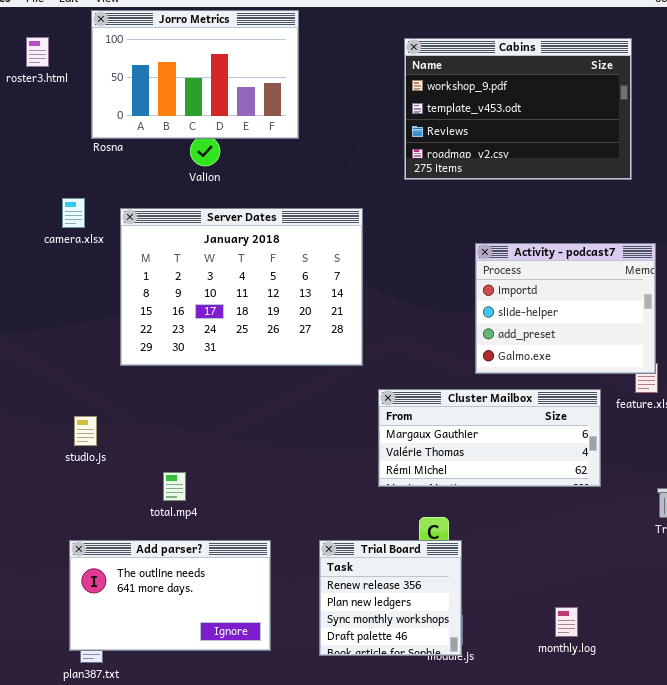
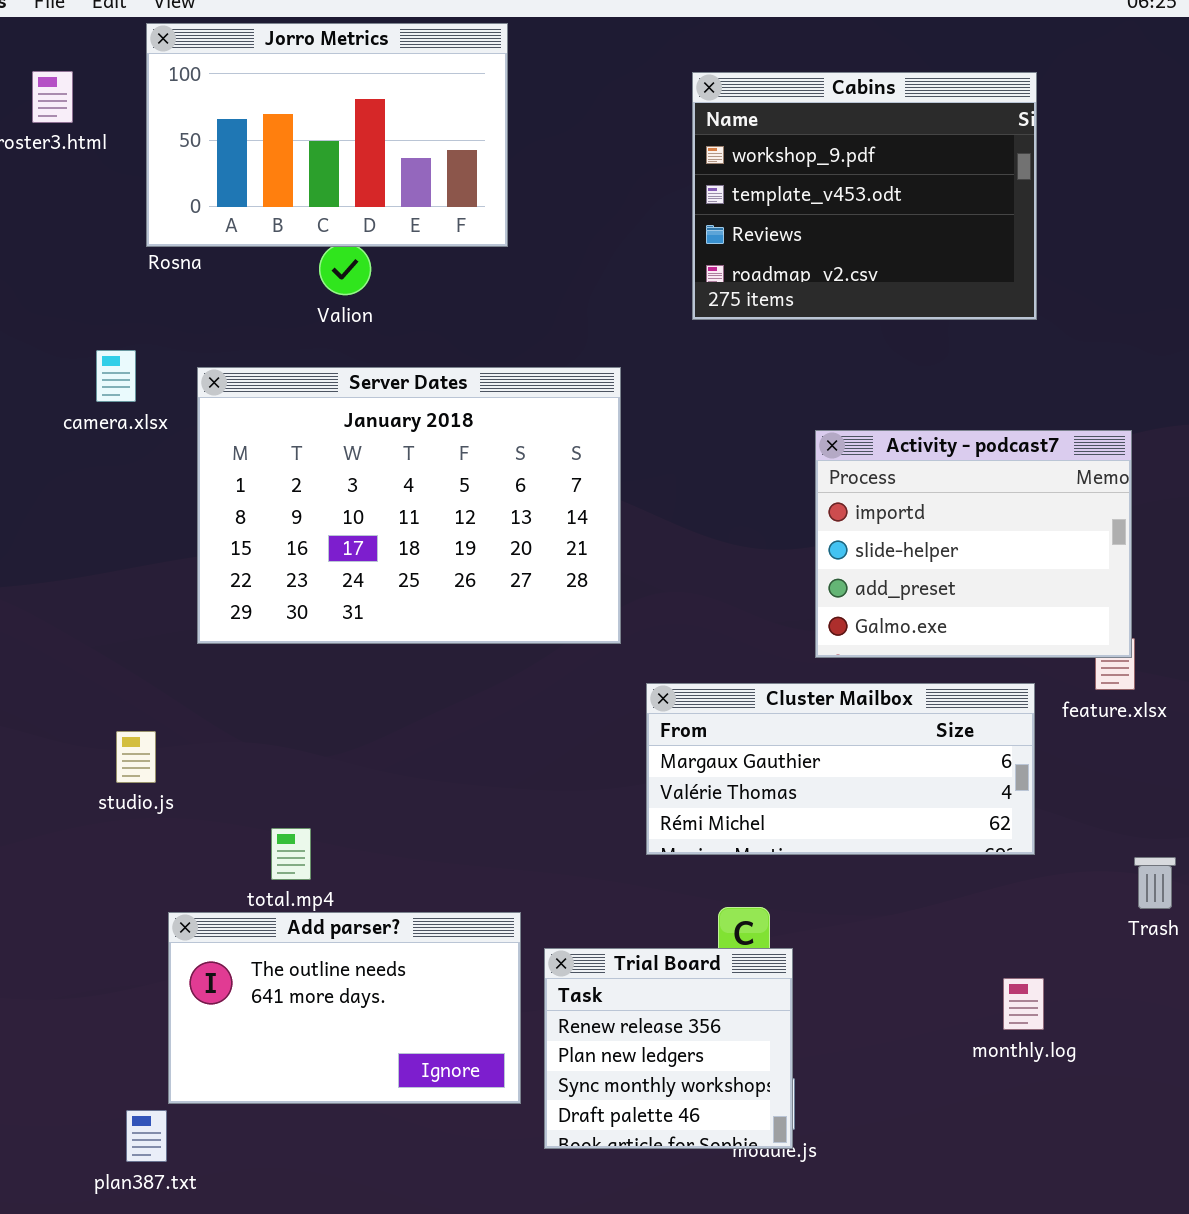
Cabins: [404,38,632,180] -> [692,72,1037,320], resized
Add parser?: [69,540,271,651] -> [168,912,521,1104], moved
monthly.log: [555,607,578,637] -> [1003,978,1044,1030], moved

